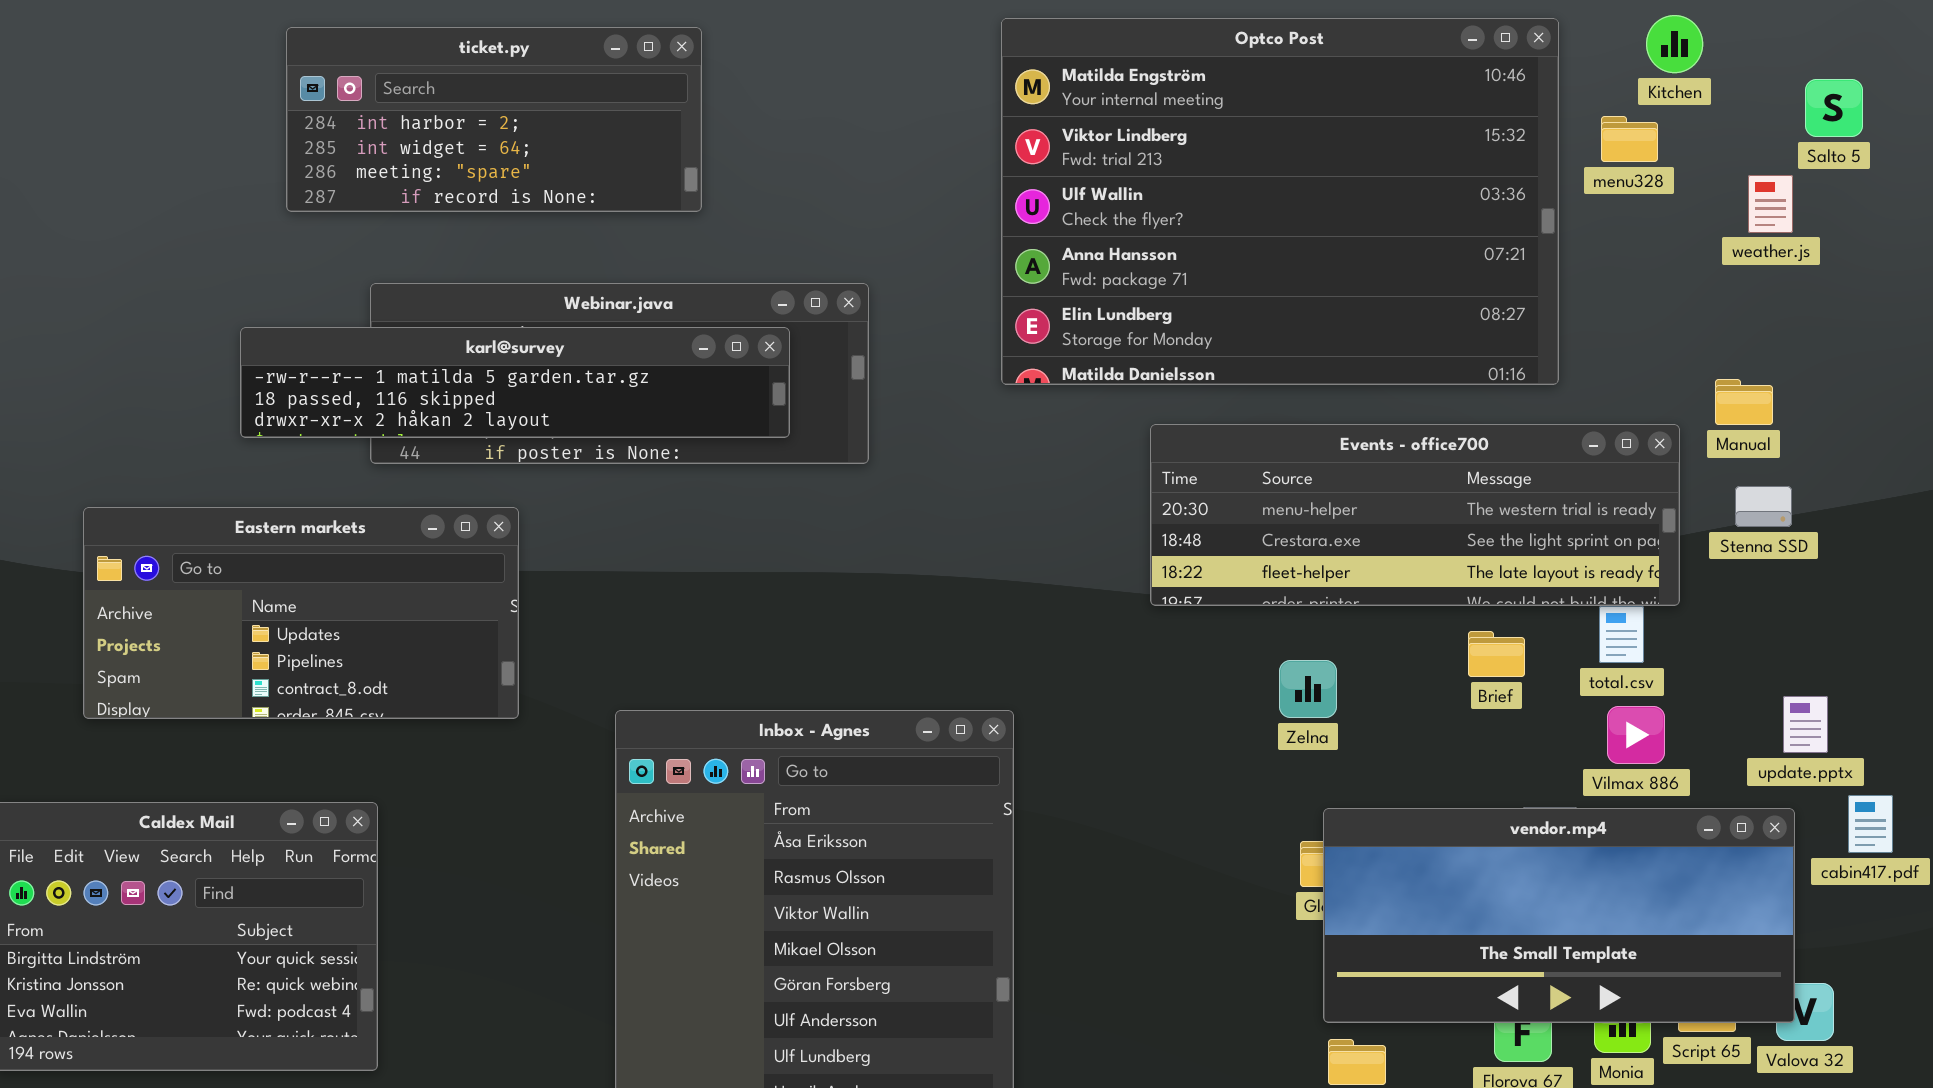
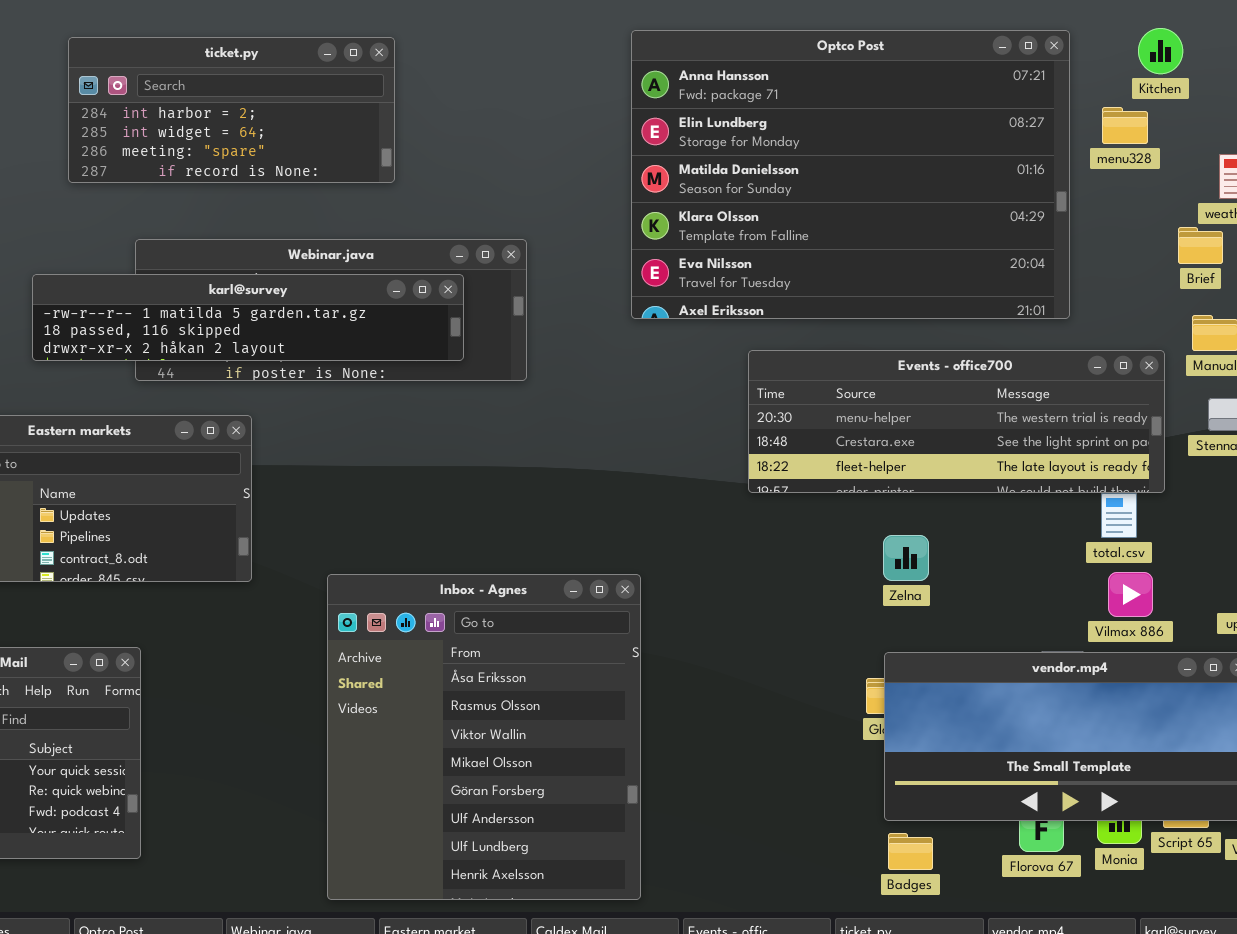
Optco Post: [1001,18,1559,385] -> [631,30,1070,319], scrolled down 3 rows
Brief: [1468,631,1525,677] -> [1178,227,1223,264], moved
Zelna: [1279,660,1337,718] -> [883,535,929,581], moved

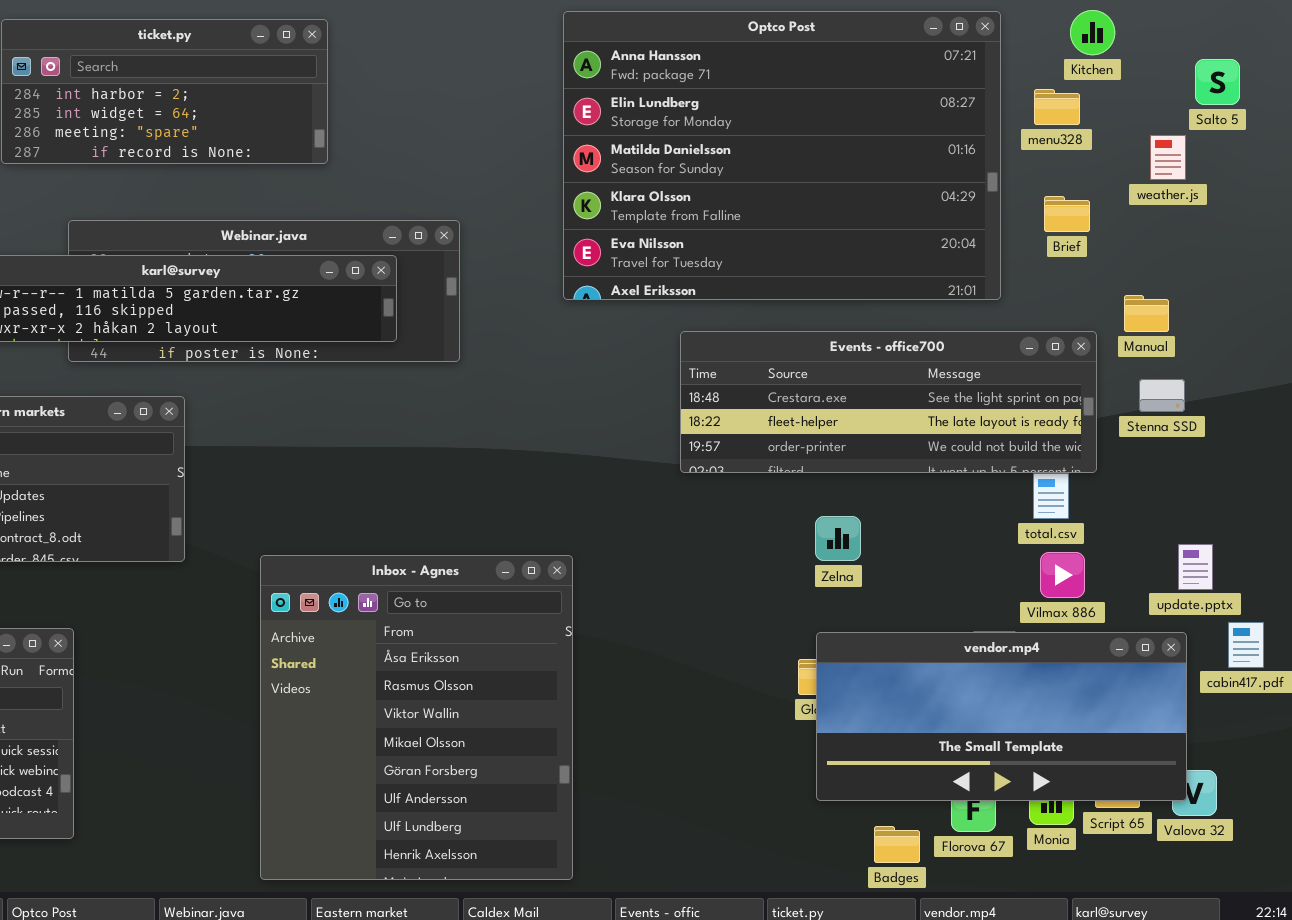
Brief: [1178,227,1223,264] -> [1044,196,1090,232], moved
Events - office700: [748,350,1165,493] -> [680,331,1097,473], scrolled down 1 row
Badges: [888,833,933,870] -> [874,826,920,863], moved

